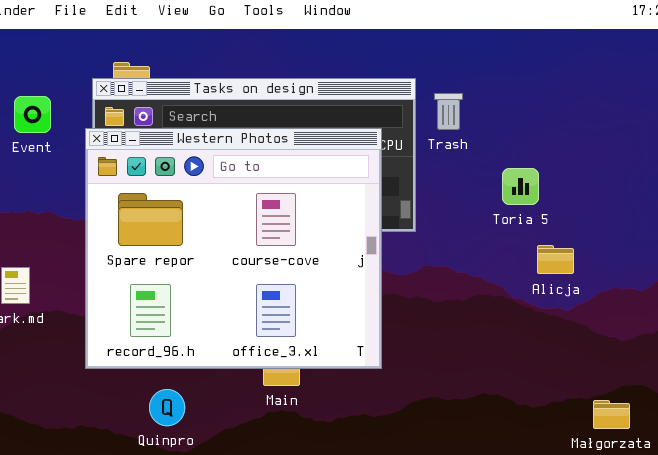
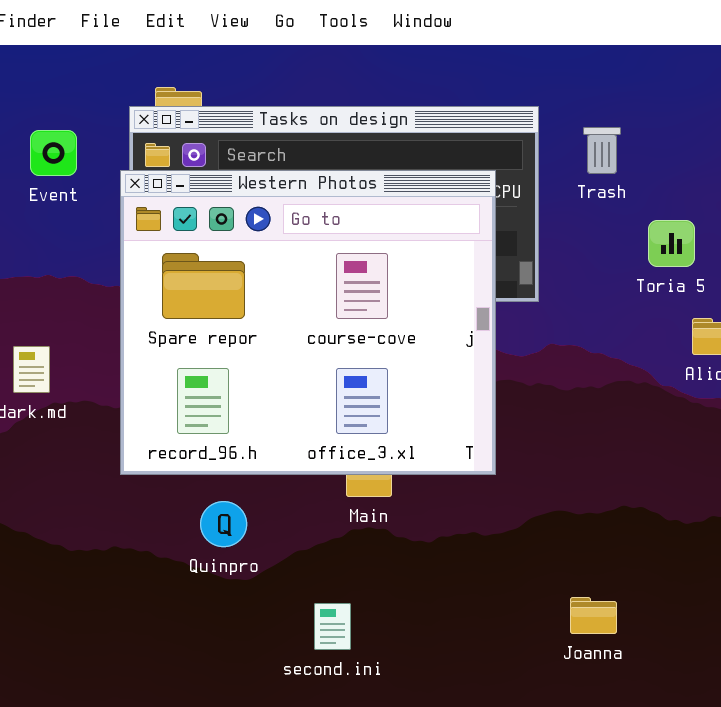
Trash: [434,93,463,130] -> [583,127,621,174], moved

